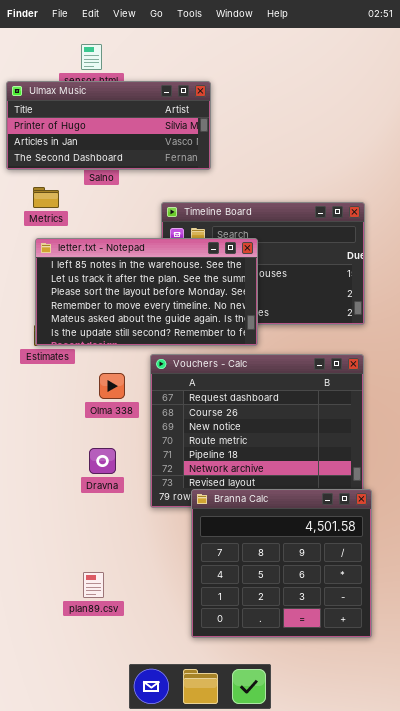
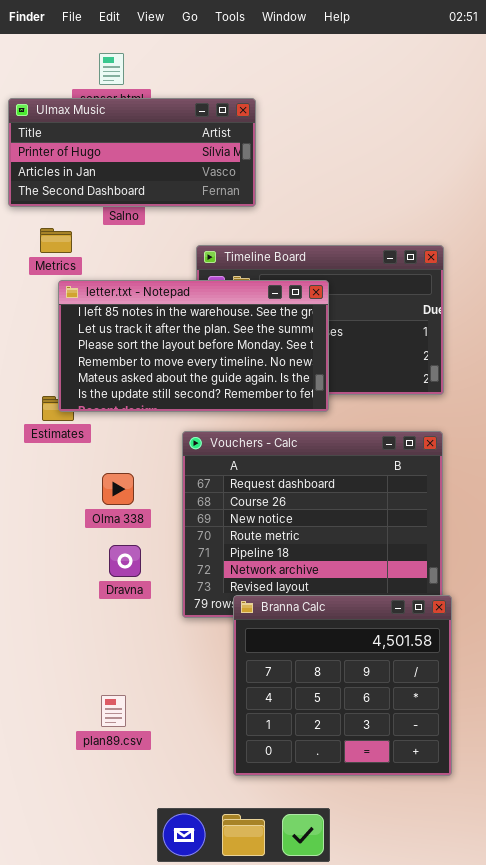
letter.txt - Notepad: [35,238,258,346] -> [58,280,329,412], moved
Olma 338: [99,373,125,399] -> [102,473,134,505], moved

